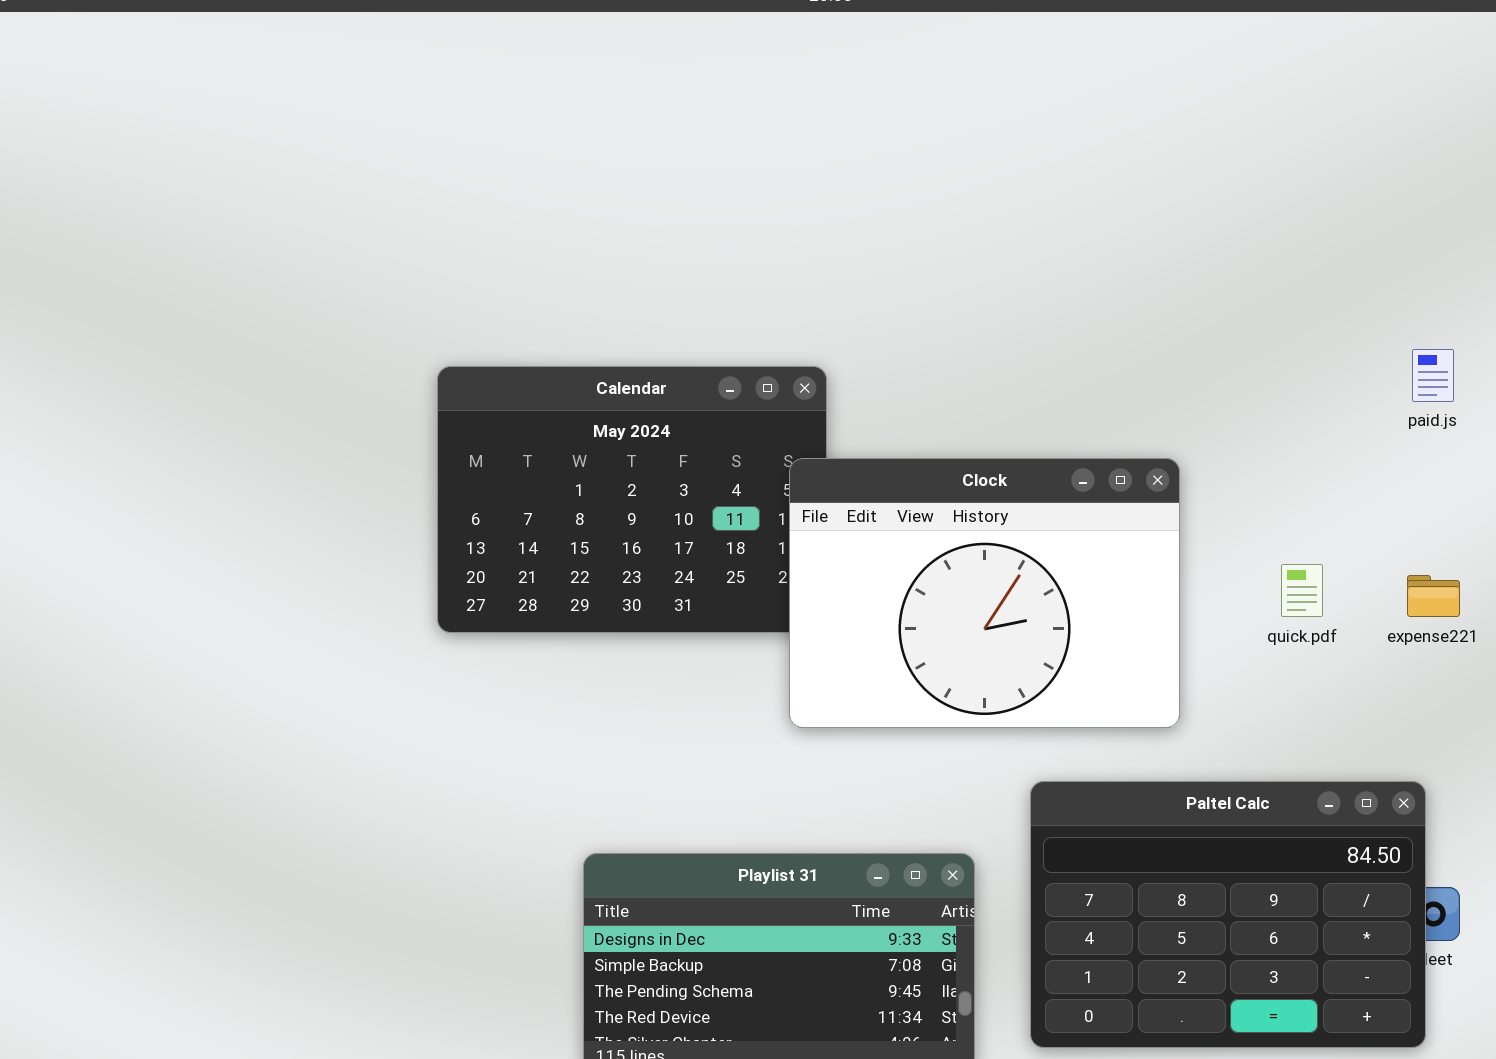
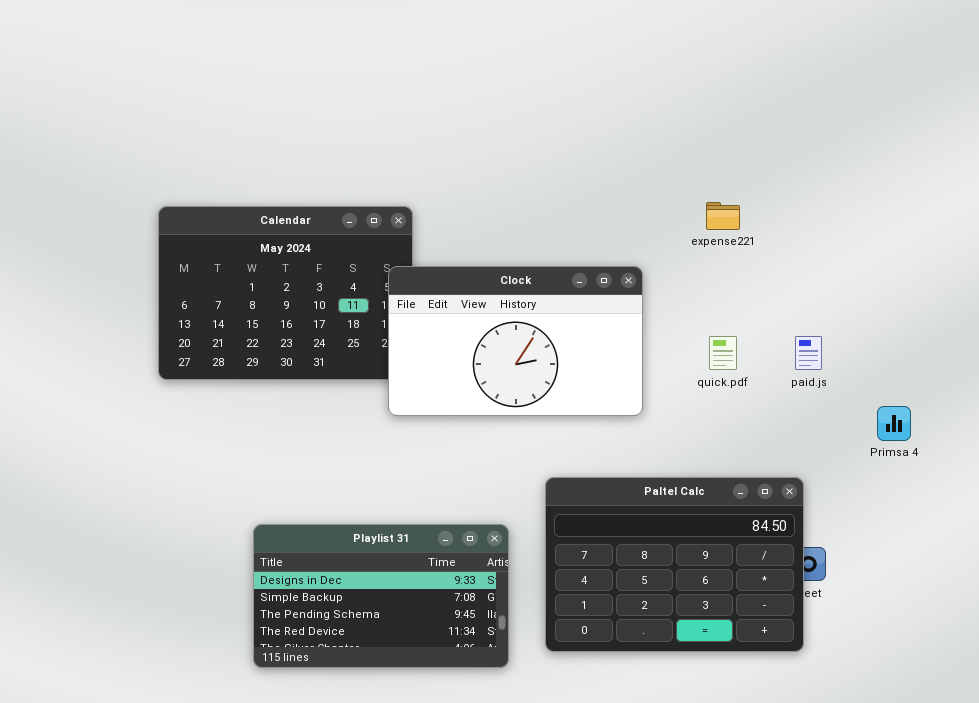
paid.js: [1412,349,1454,402] -> [795,336,822,370], moved
Clock: [789,458,1180,728] -> [388,266,643,416], resized
expense221: [1407,575,1460,617] -> [706,202,740,230], moved

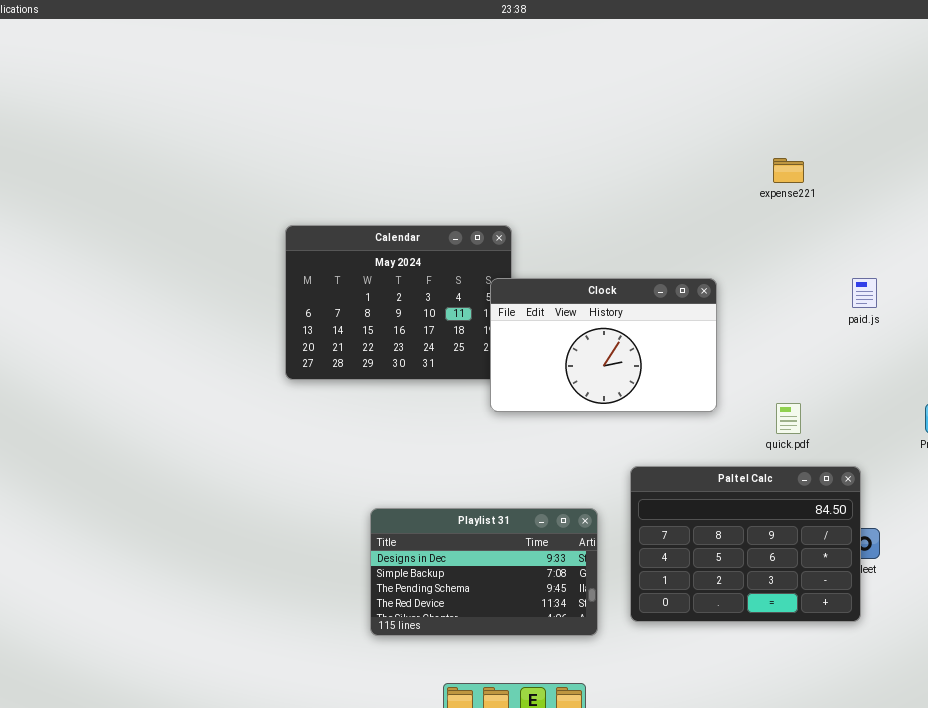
expense221: [706,202,740,230] -> [773,158,804,183], moved
quick.pdf: [709,336,737,370] -> [776,403,801,434], moved
paid.js: [795,336,822,370] -> [852,278,877,308], moved

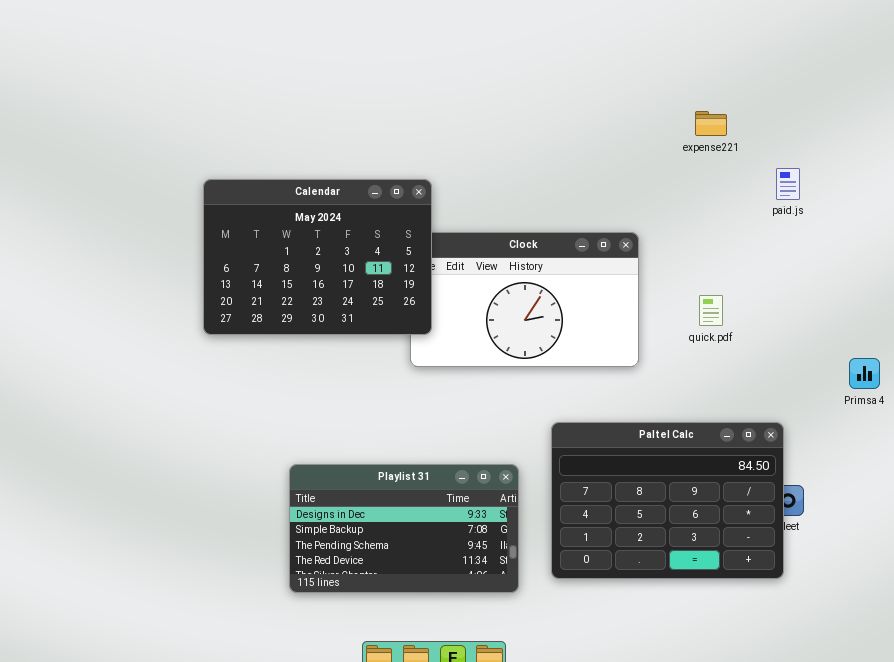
Calendar: [285,225,512,380] -> [203,179,432,335], raised
paid.js: [852,278,877,308] -> [776,168,800,200], moved
quick.pdf: [776,403,801,434] -> [699,295,723,326], moved

